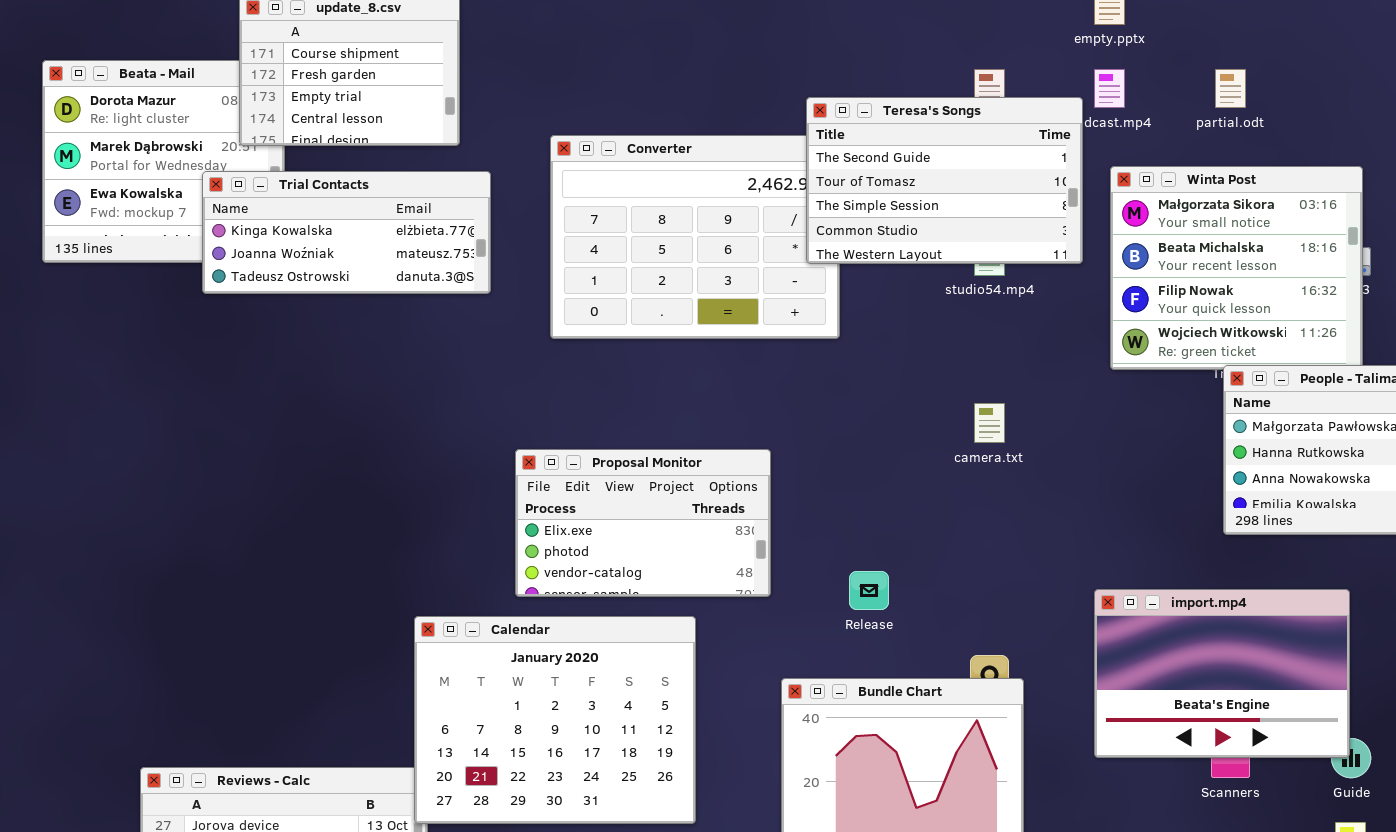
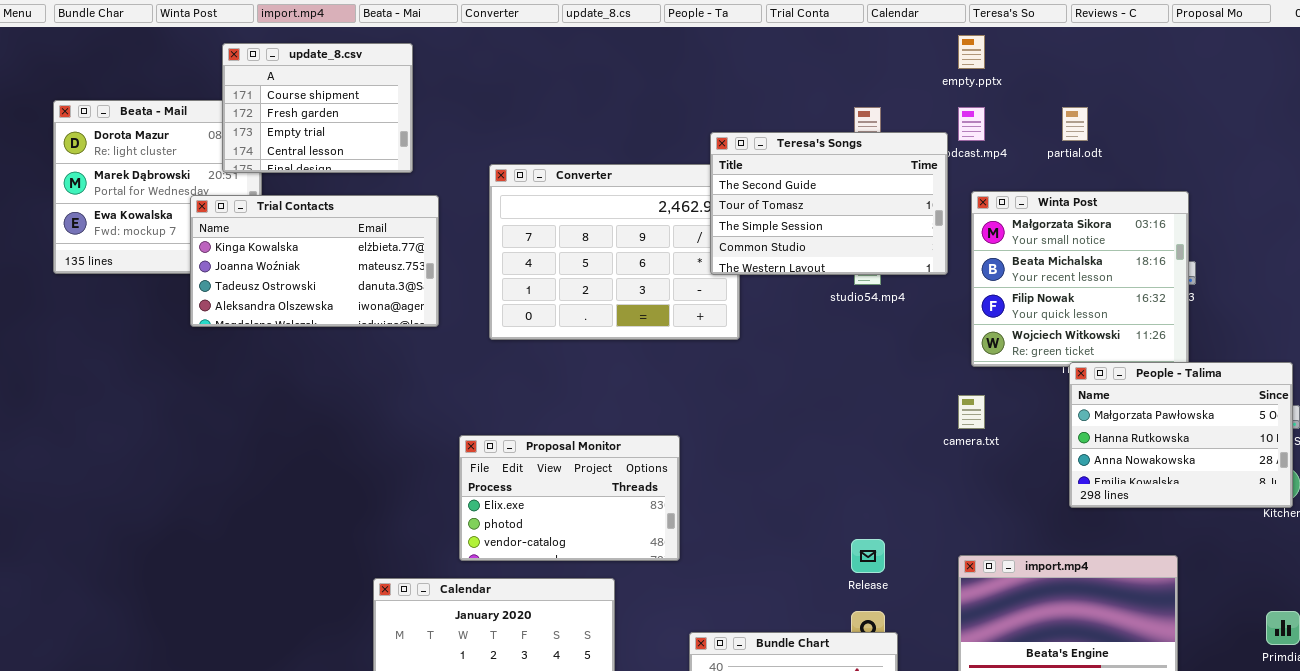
Trial Contacts: [202,171,491,294] -> [190,195,439,327], resized
camera.txt: [974,403,1005,443] -> [958,395,985,429], moved
Release: [849,571,889,610] -> [851,539,885,573], moved

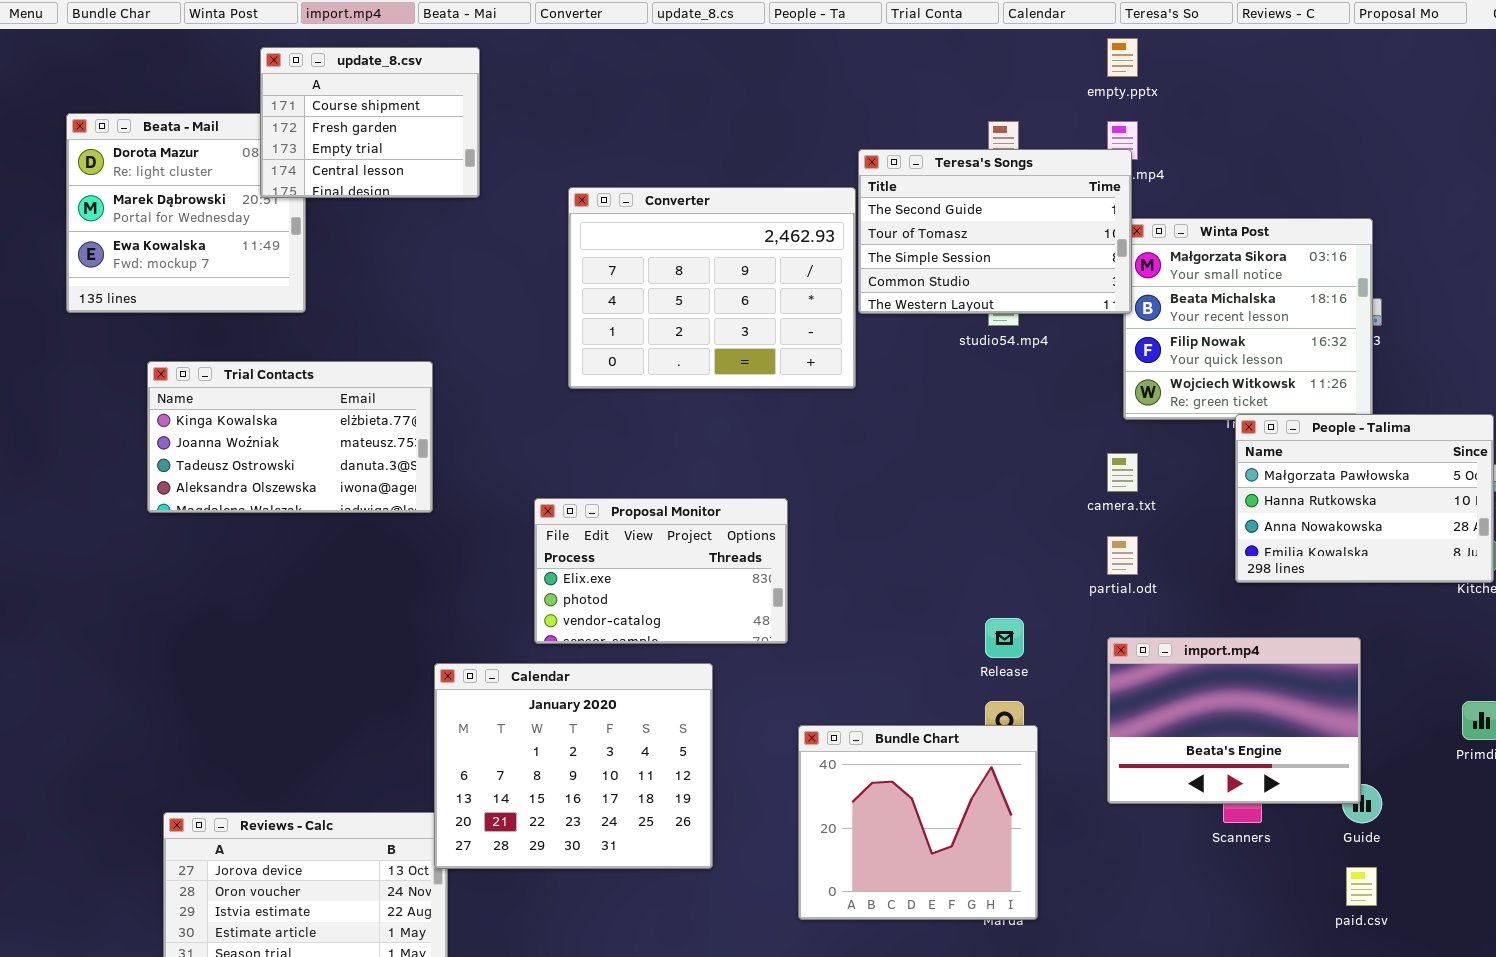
partial.odt: [1062,107,1088,141] -> [1107,536,1138,575], moved
Teresa's Songs: [710,132,948,275] -> [858,149,1132,314], moved
Trial Contacts: [190,195,439,327] -> [147,361,433,513], moved

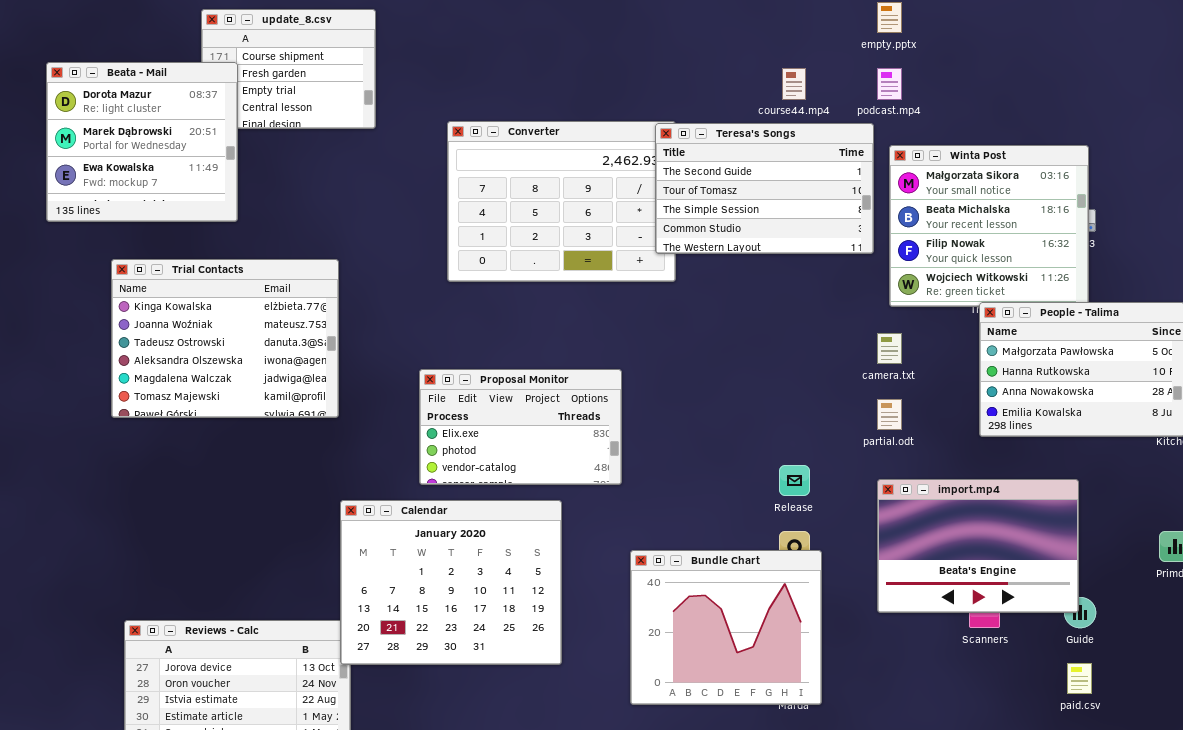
Beata - Mail: [66,113,306,313] -> [46,62,238,222], raised
Teresa's Songs: [858,149,1132,314] -> [655,123,874,254], moved
Trial Contacts: [147,361,433,513] -> [111,259,339,418], resized

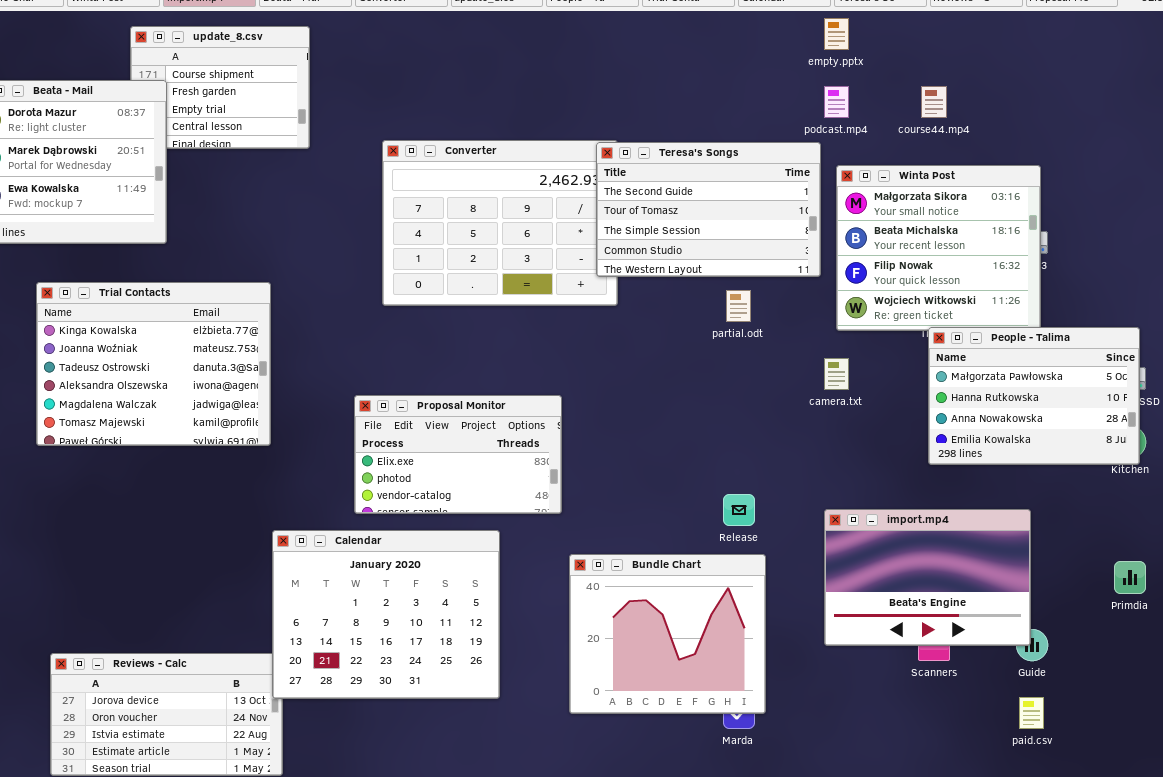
course44.mp4: [782,68,806,100] -> [921,86,947,118], moved
partial.odt: [877,399,902,430] -> [726,290,751,322], moved
Bundle Chart: [630,550,822,705] -> [569,554,766,714], moved

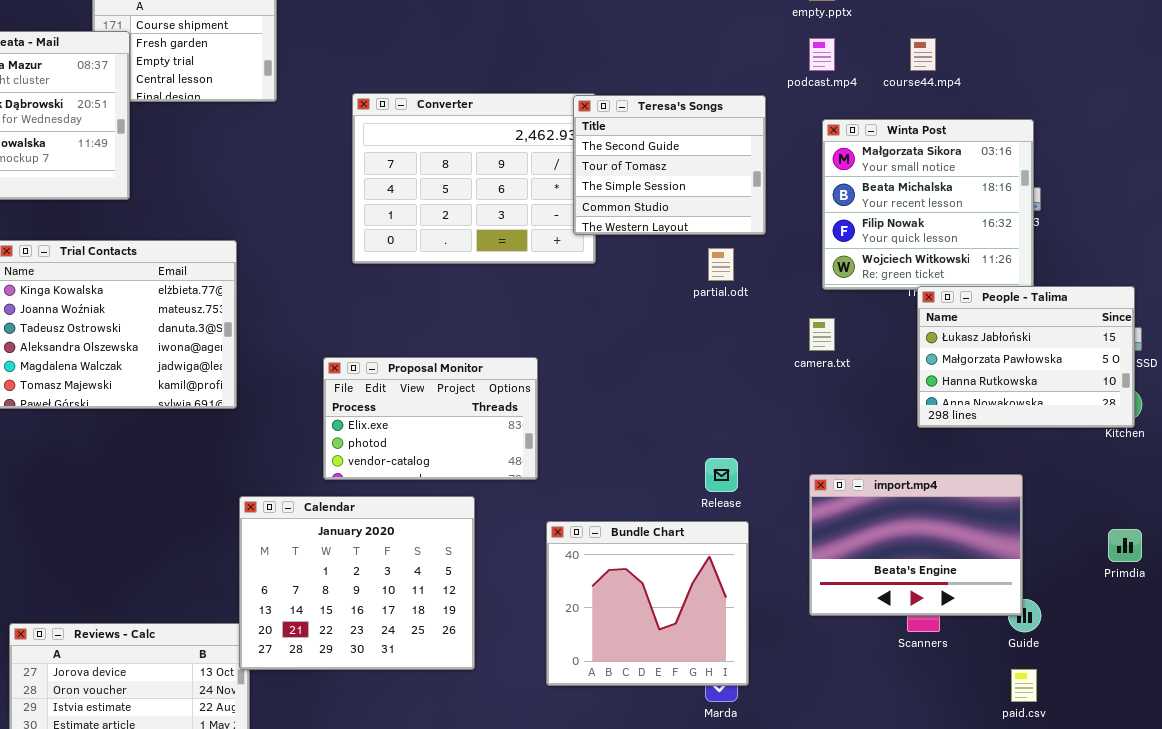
Teresa's Songs: [596,142,821,277] -> [573,95,766,235], resized
People - Talima: [928,327,1140,465] -> [917,286,1135,428], scrolled up 1 row

